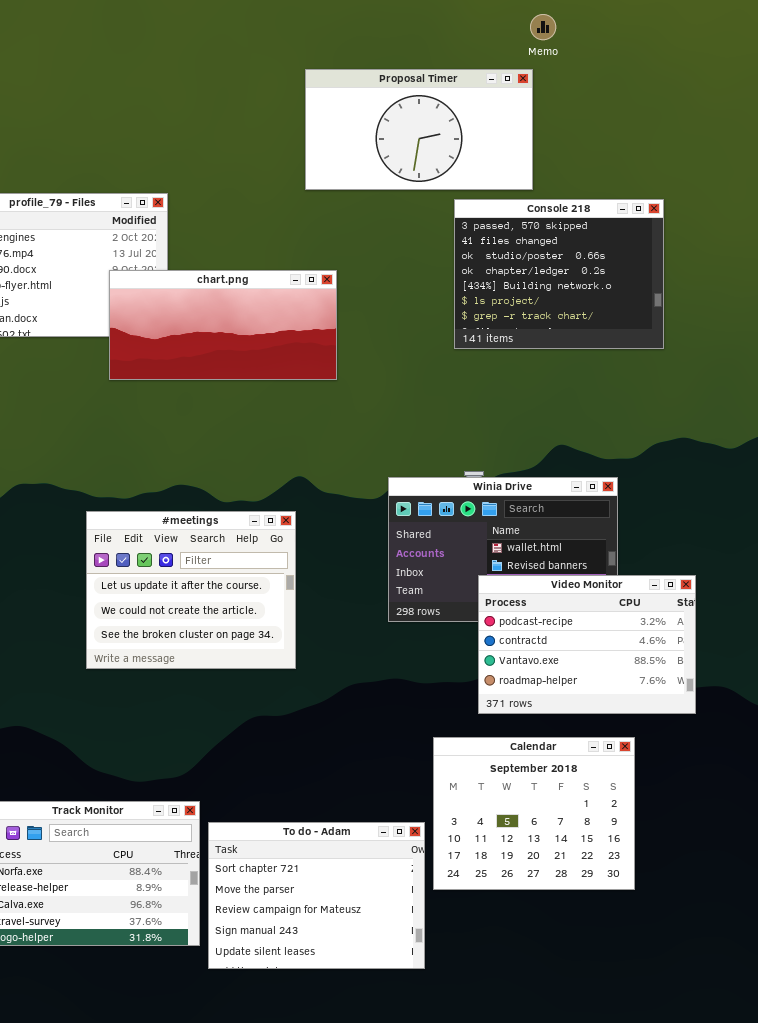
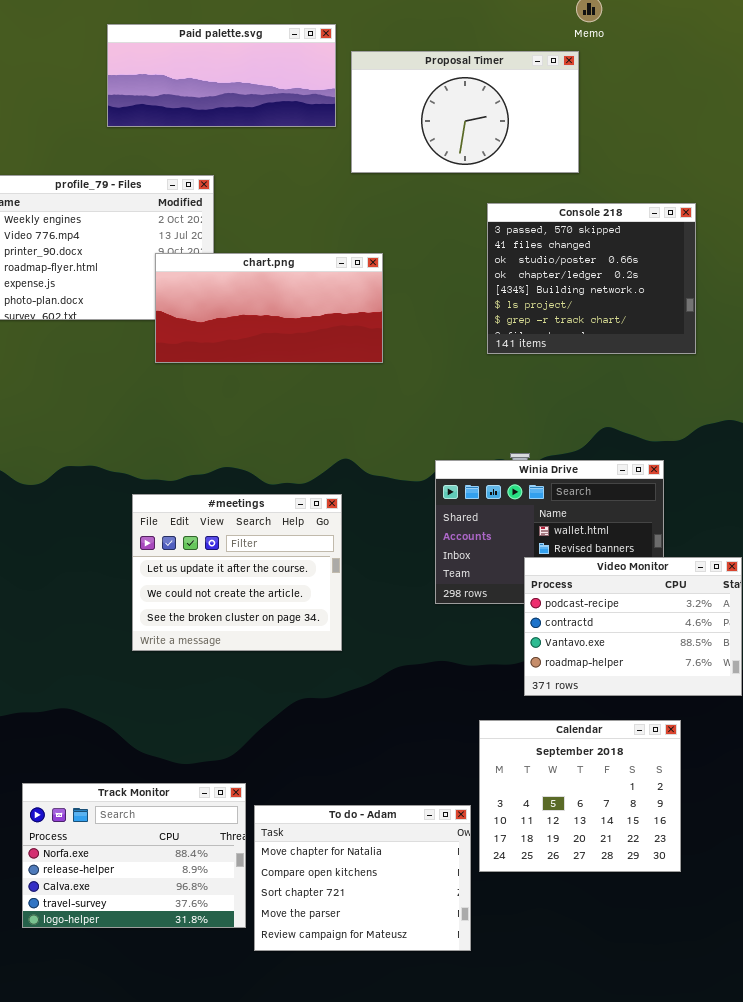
Paid palette.svg: none -> [107,24,336,127], opened
Console 218: [454,199,664,349] -> [487,203,696,354], moved
To do - Adam: [208,822,425,969] -> [254,805,471,951], scrolled up 2 rows

